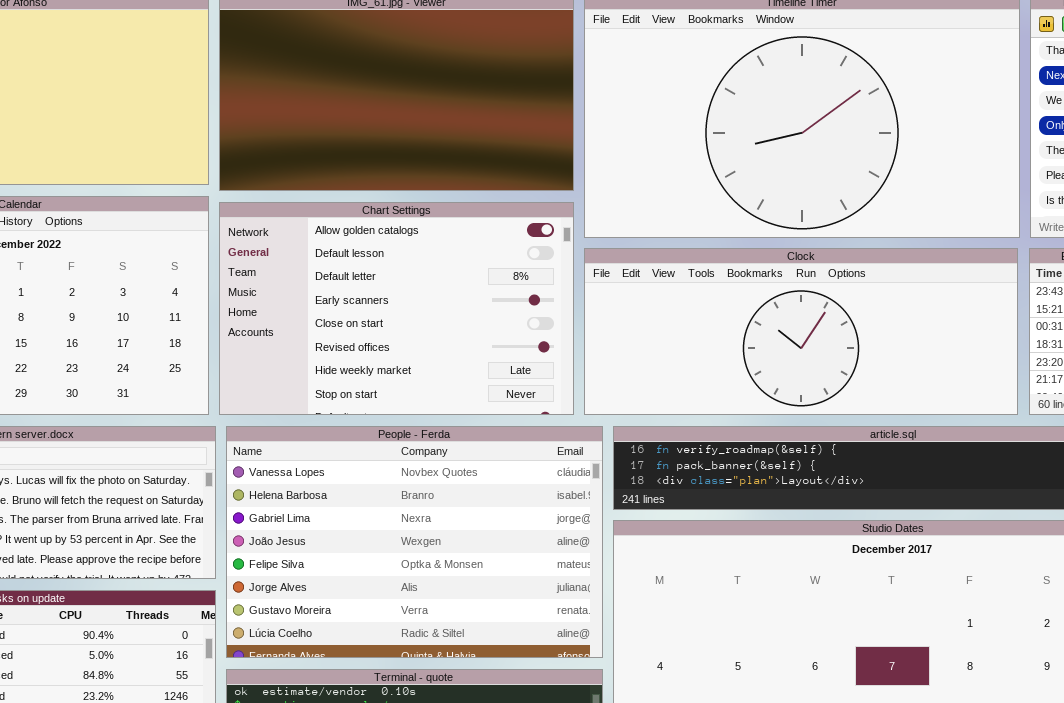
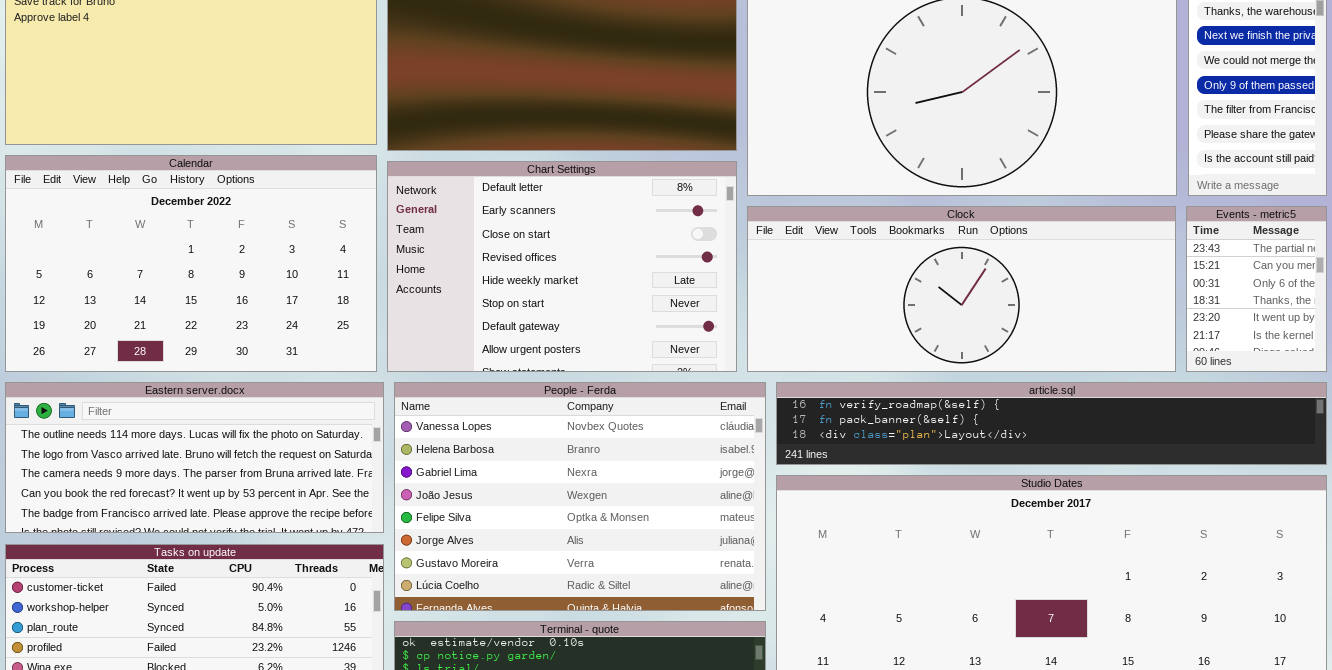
Chart Settings: [219,202,574,415] -> [387,161,737,372], scrolled down 2 rows

